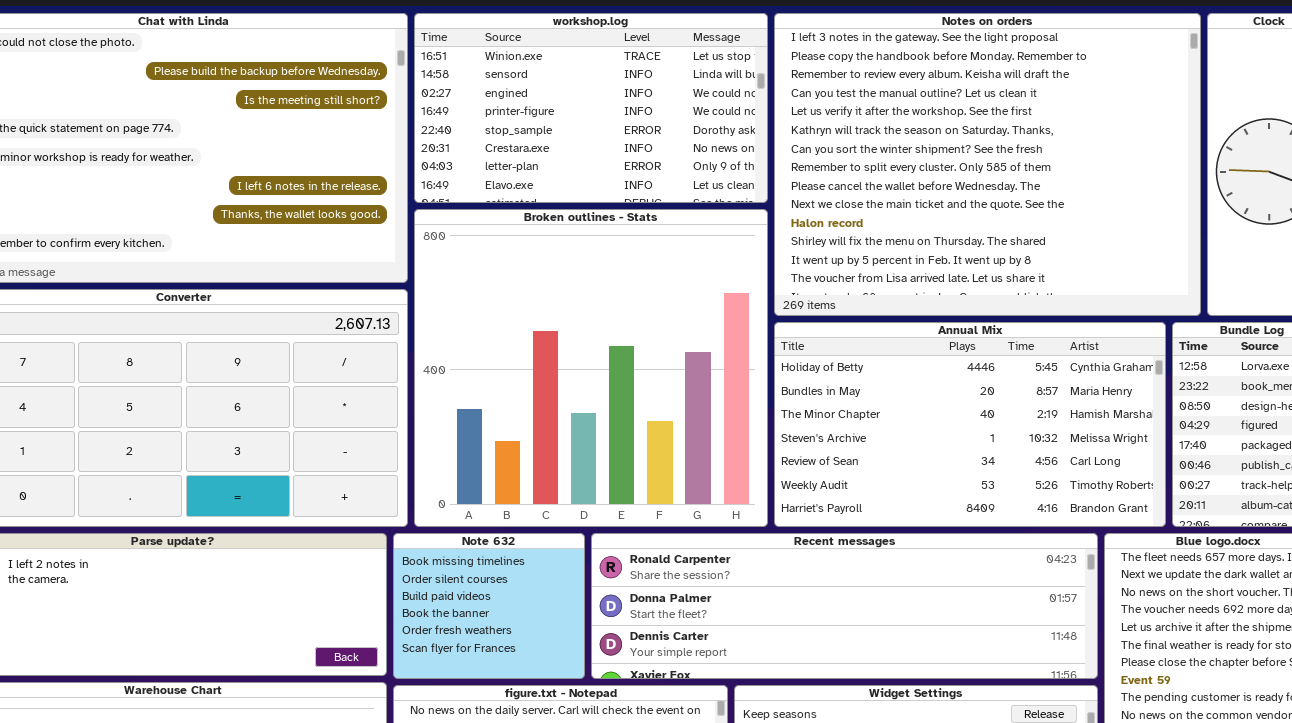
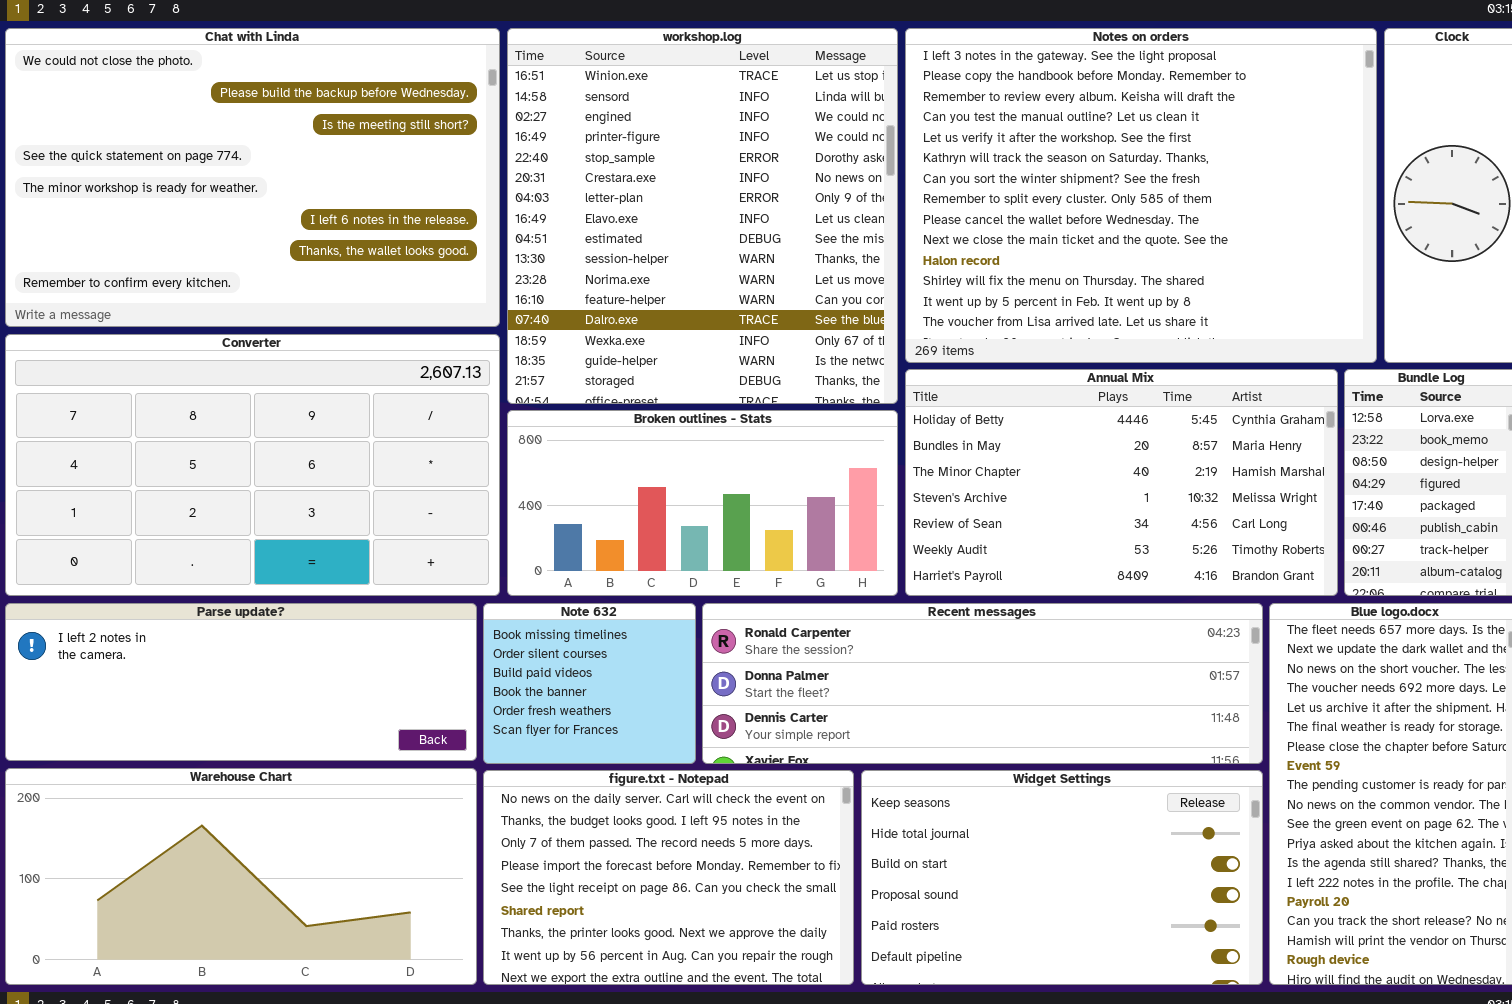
workshop.log: [414,13,768,203] -> [507,28,898,404], resized
Broken outlines - Stats: [414,209,768,527] -> [507,410,898,596], resized

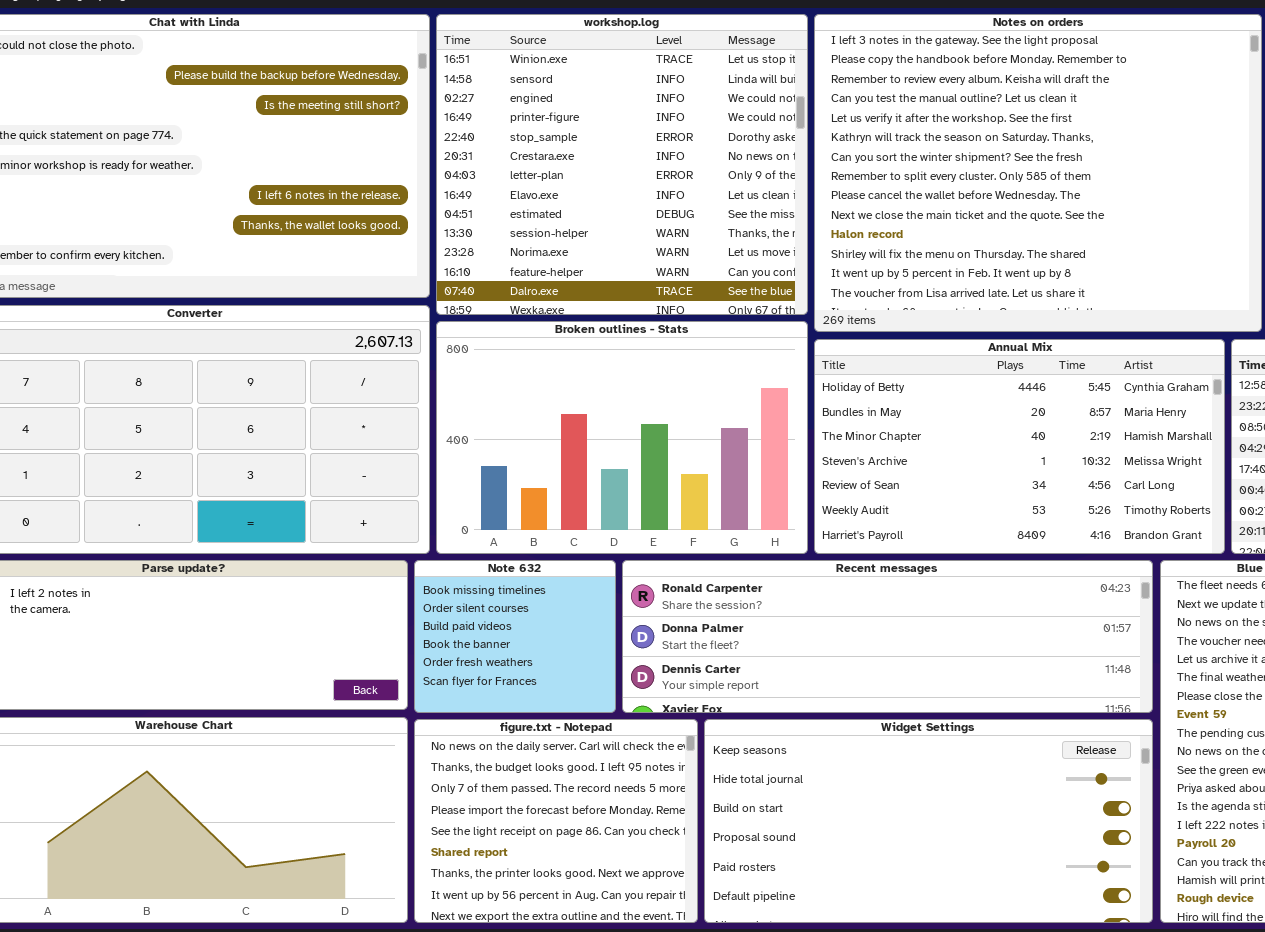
workshop.log: [507,28,898,404] -> [436,14,808,315], resized
Broken outlines - Stats: [507,410,898,596] -> [436,321,808,554], resized
figure.txt - Notepad: [483,770,854,985] -> [414,719,698,923], resized
Widget Settings: [861,770,1263,985] -> [704,719,1153,923], resized

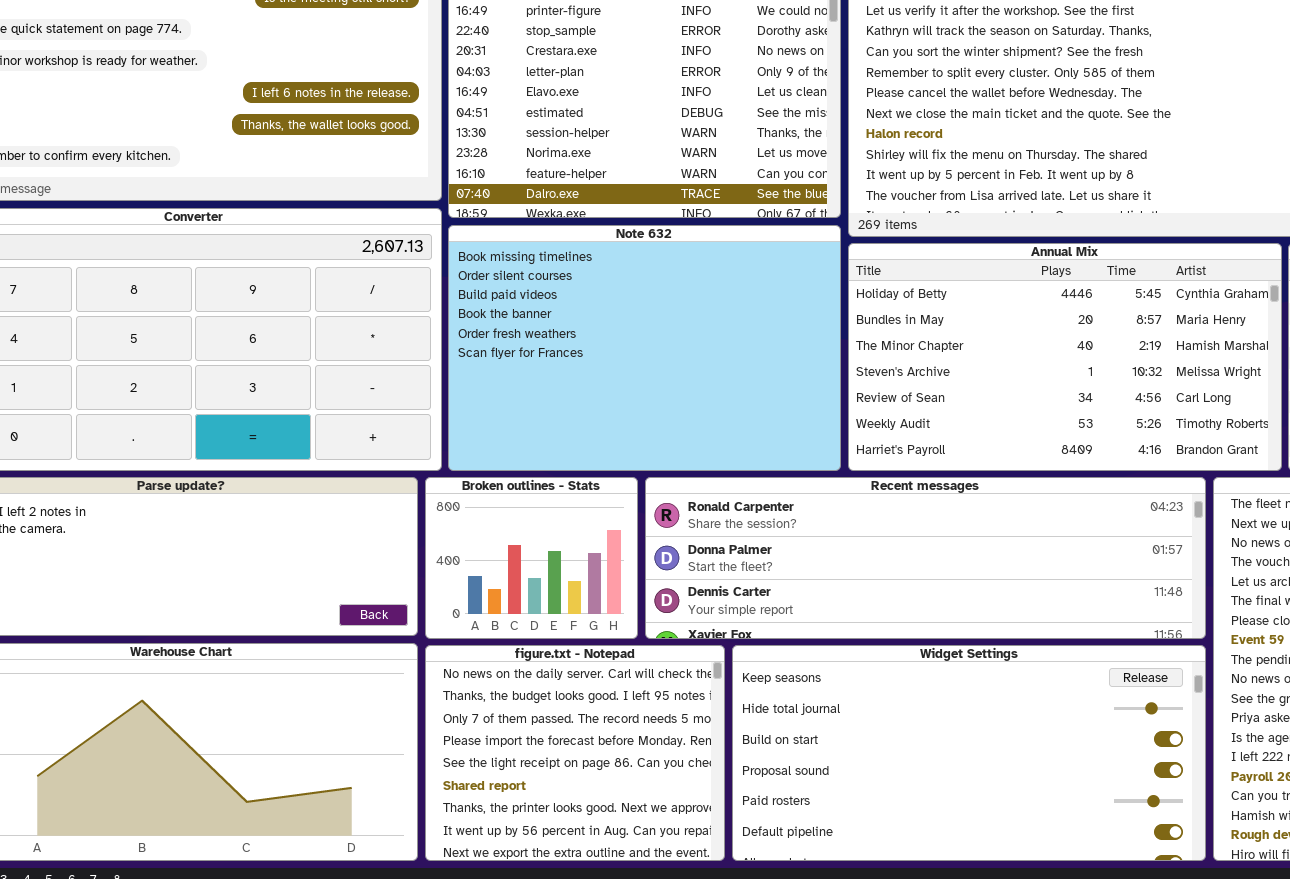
Broken outlines - Stats: [436,321,808,554] -> [425,477,638,639], moved, resized
Note 632: [414,560,616,713] -> [448,225,841,471], moved, resized

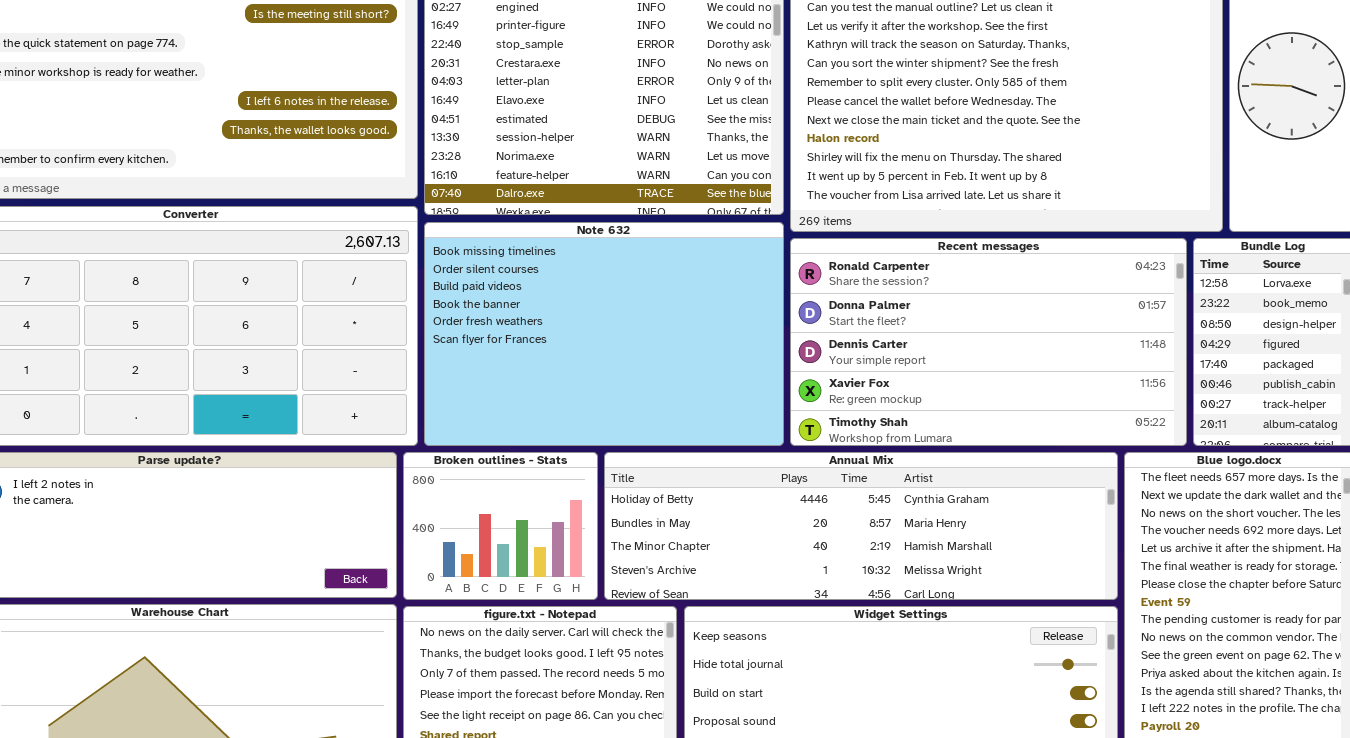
Annual Mix: [848,243,1282,471] -> [604,452,1118,600], moved, resized
Recent messages: [645,477,1206,639] -> [790,238,1187,446], moved, resized

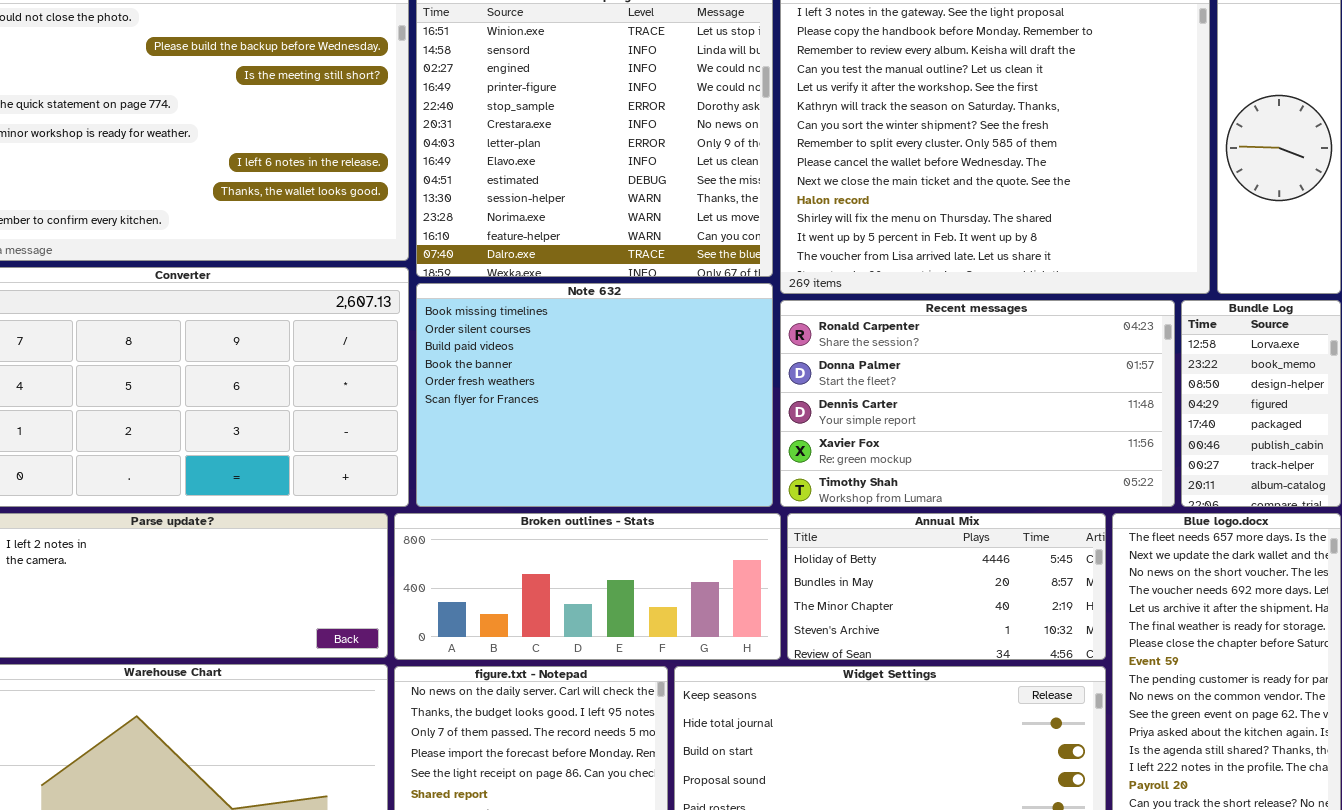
Broken outlines - Stats: [403,452,598,600] -> [394,513,781,660], resized
Annual Mix: [604,452,1118,600] -> [787,513,1106,660], resized

